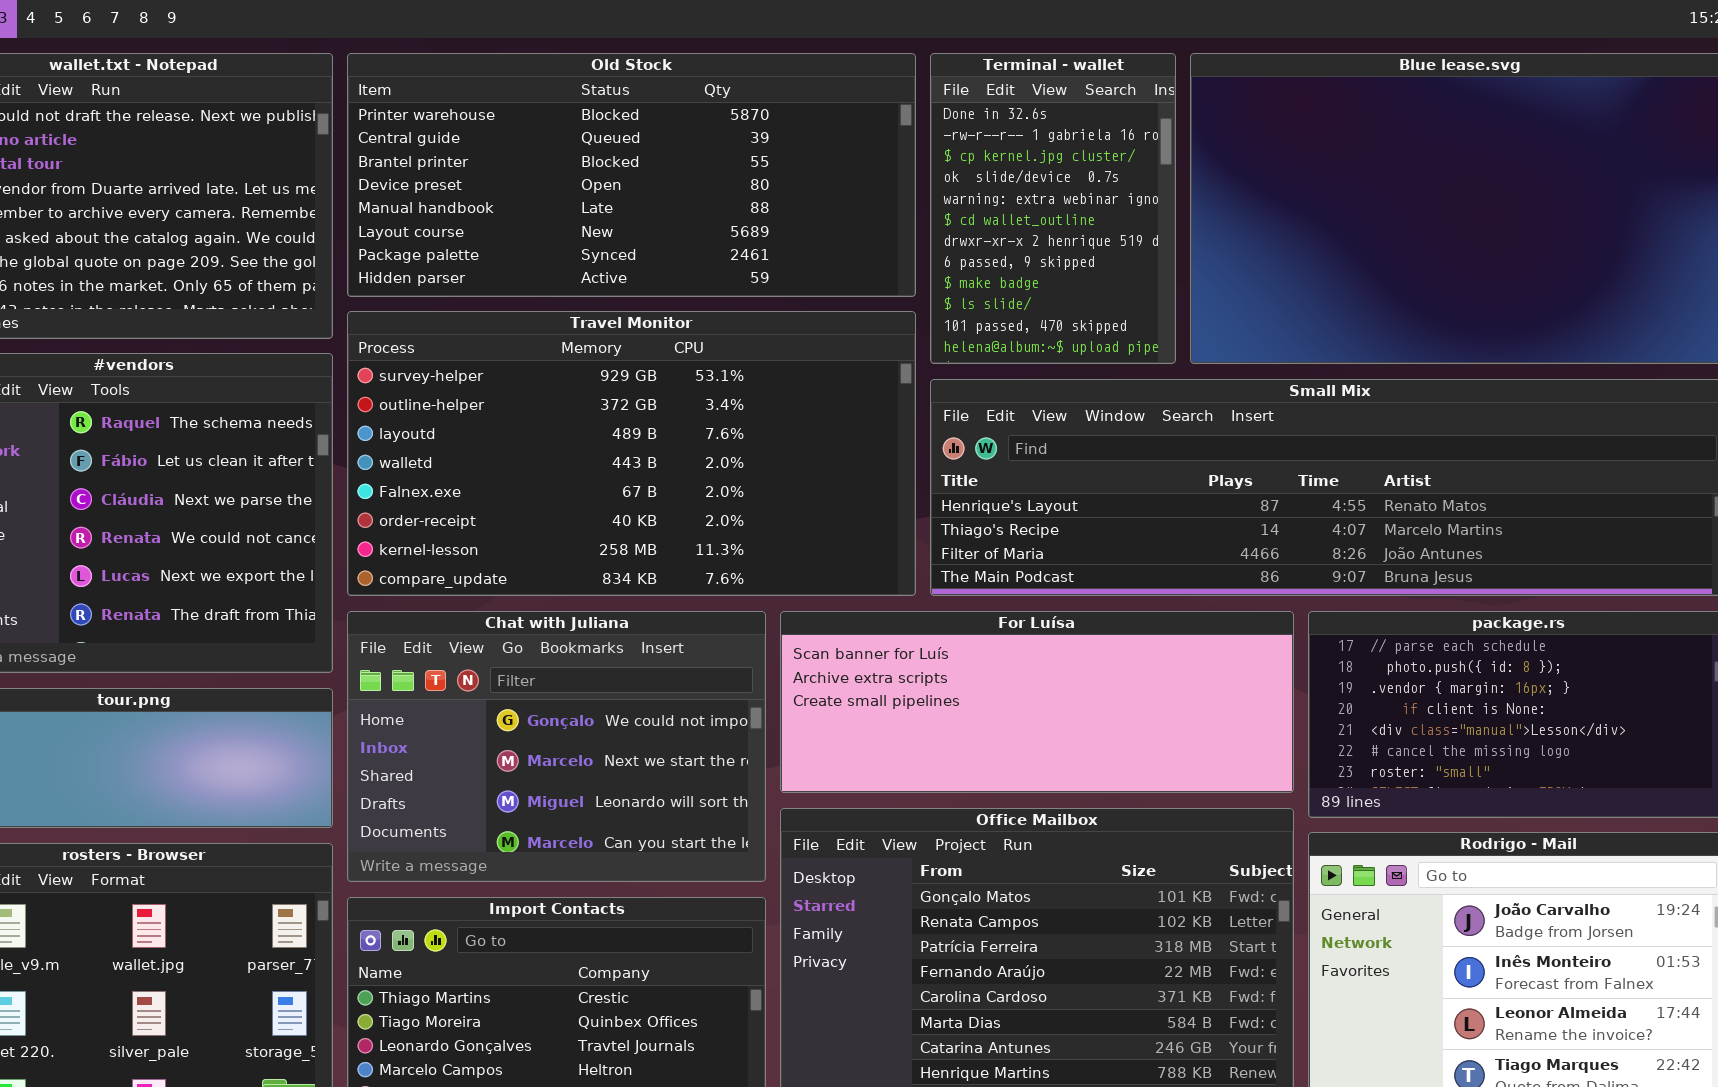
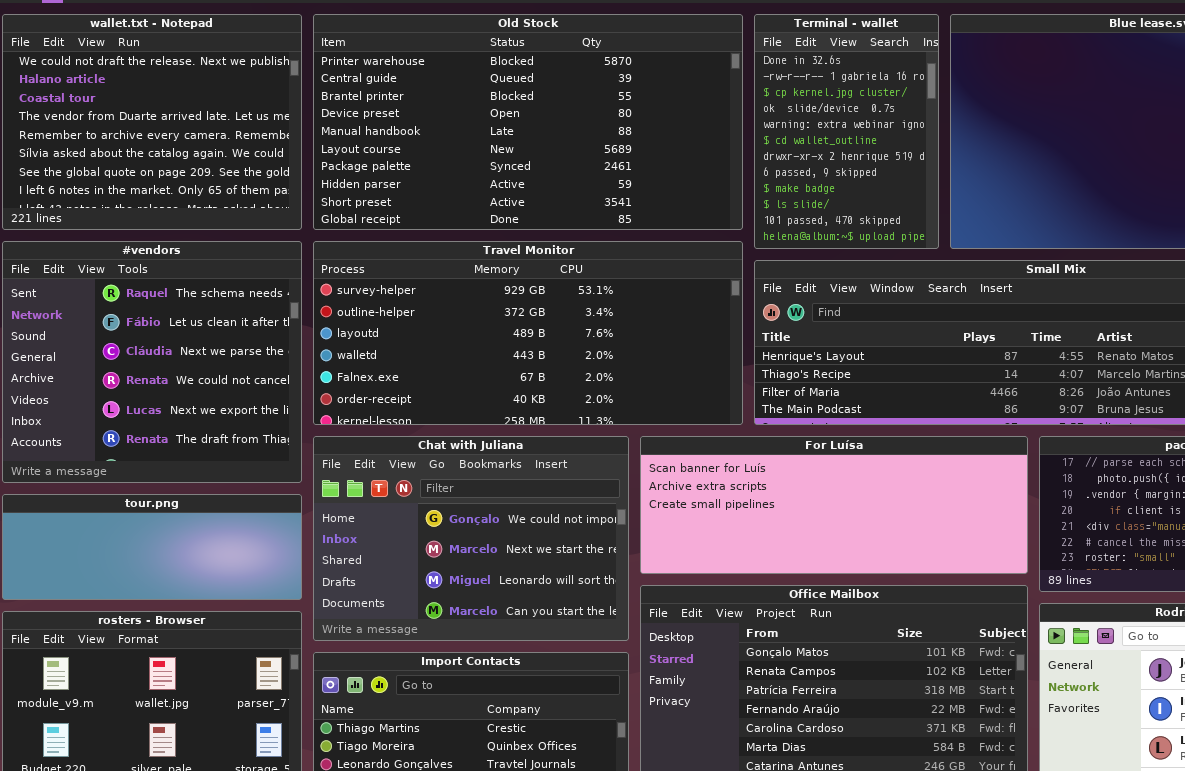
Old Stock: [347,53,916,297] -> [313,14,743,230], resized
Travel Monitor: [347,311,916,596] -> [313,241,743,425], resized

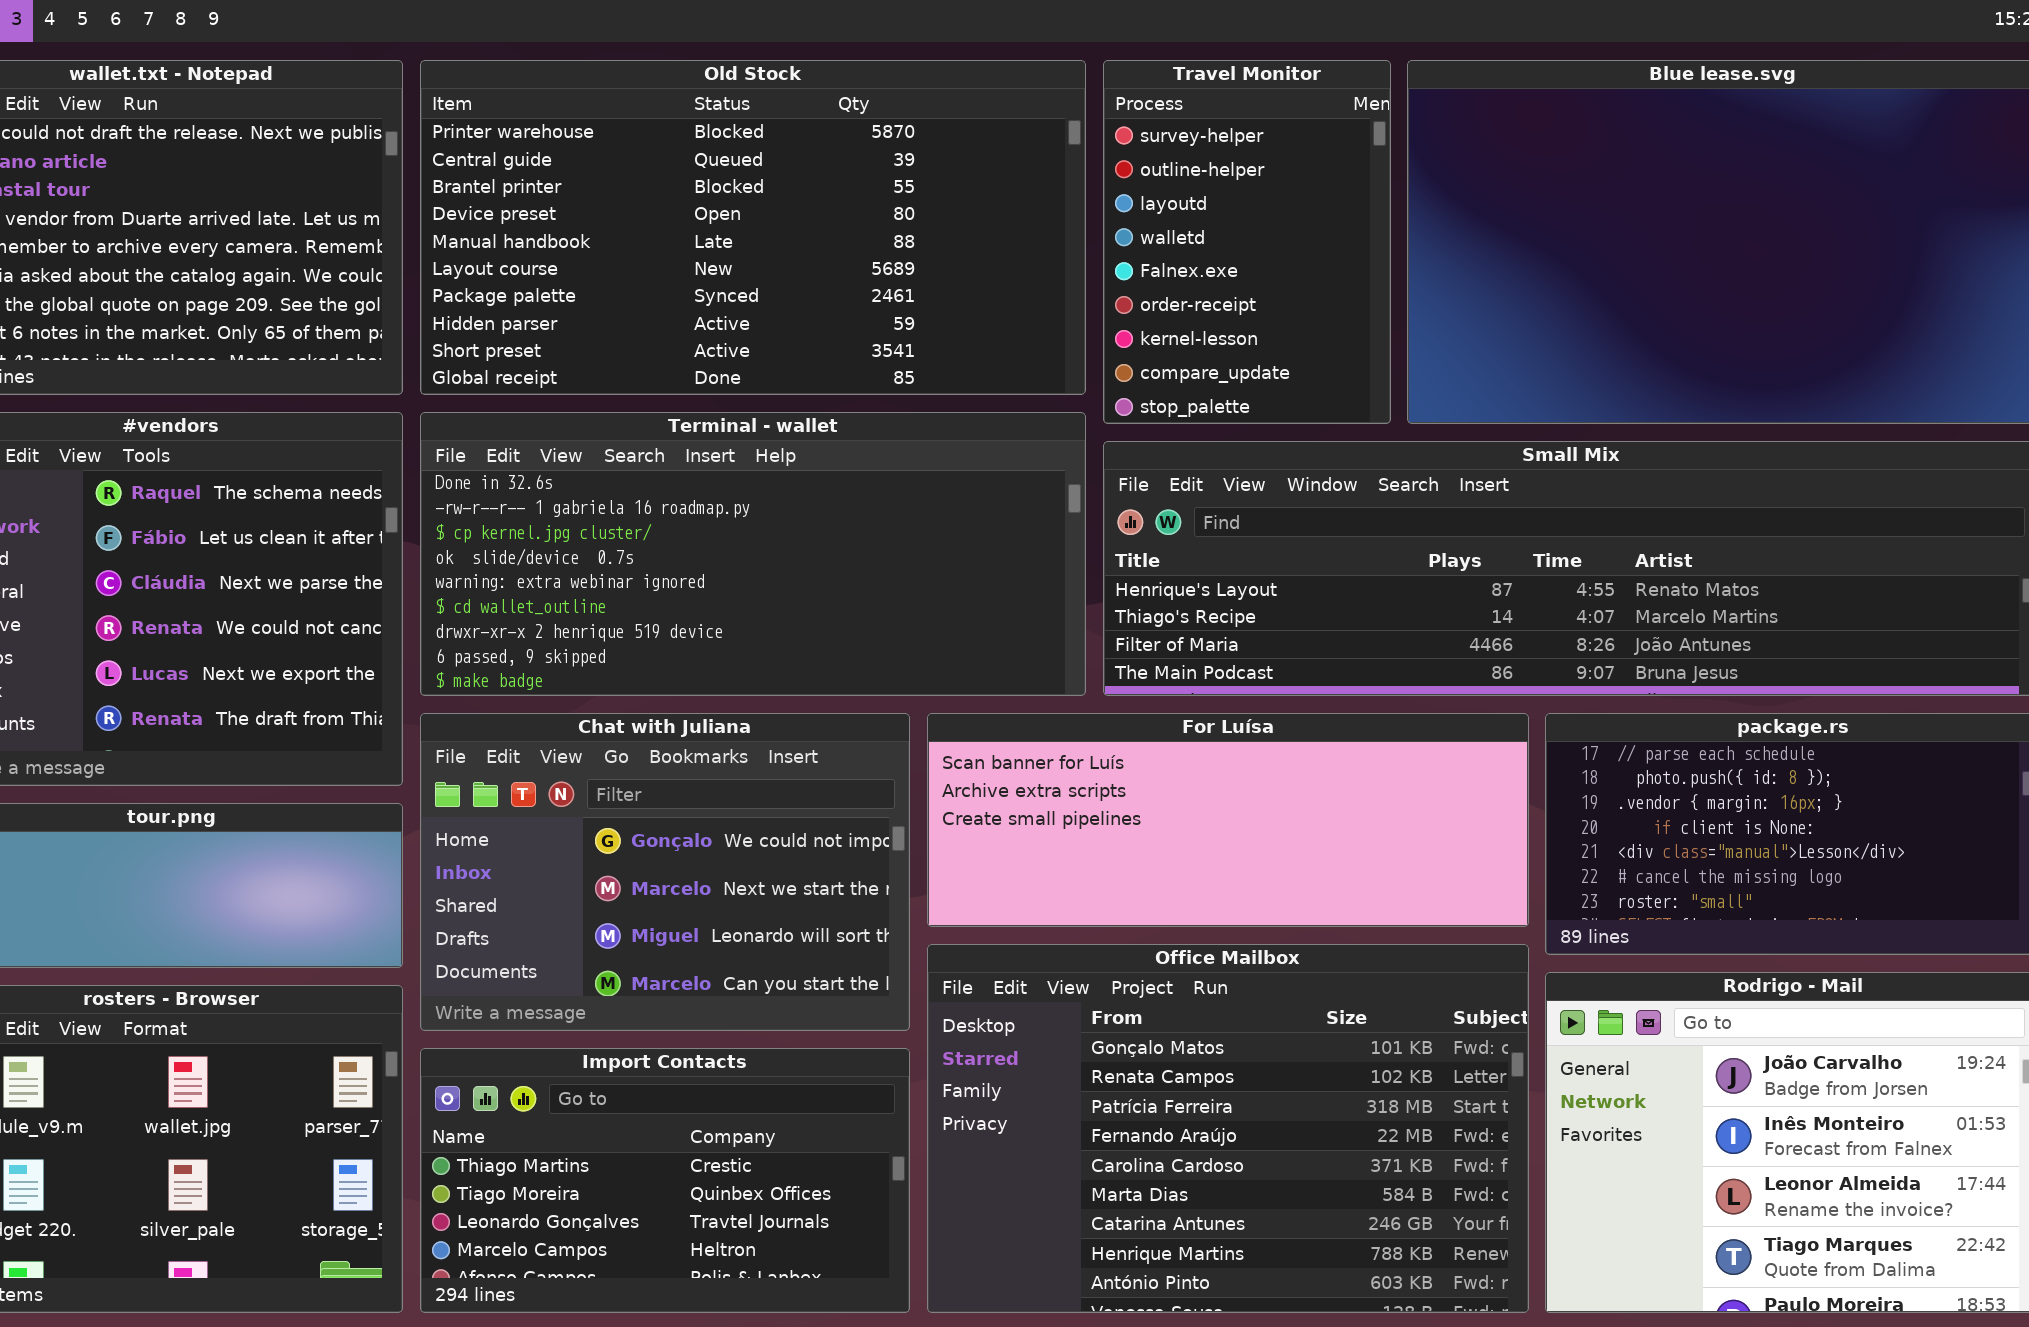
Terminal - wallet: [754,14,939,249] -> [420,412,1086,696], moved, resized
Travel Monitor: [313,241,743,425] -> [1103,60,1391,424], moved, resized

